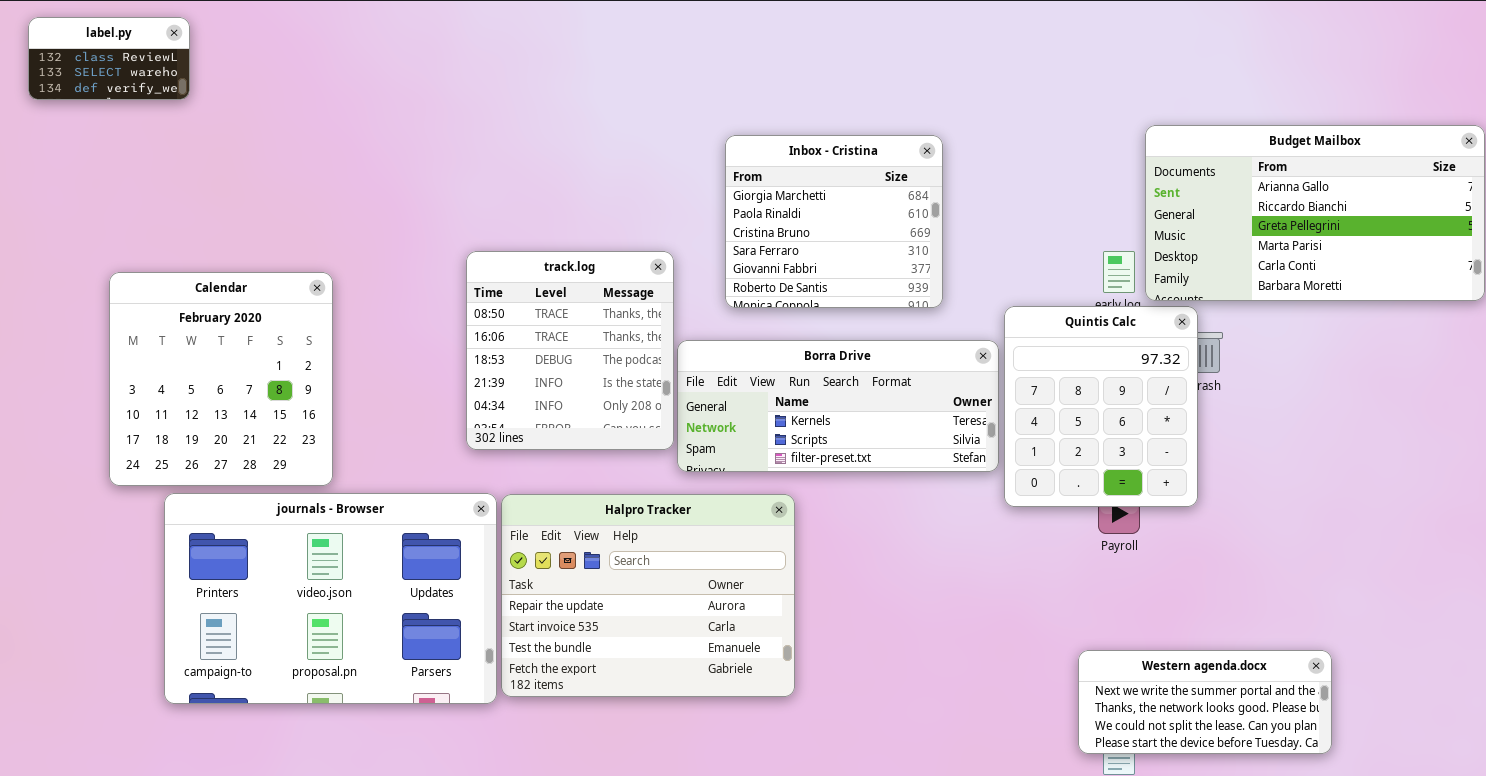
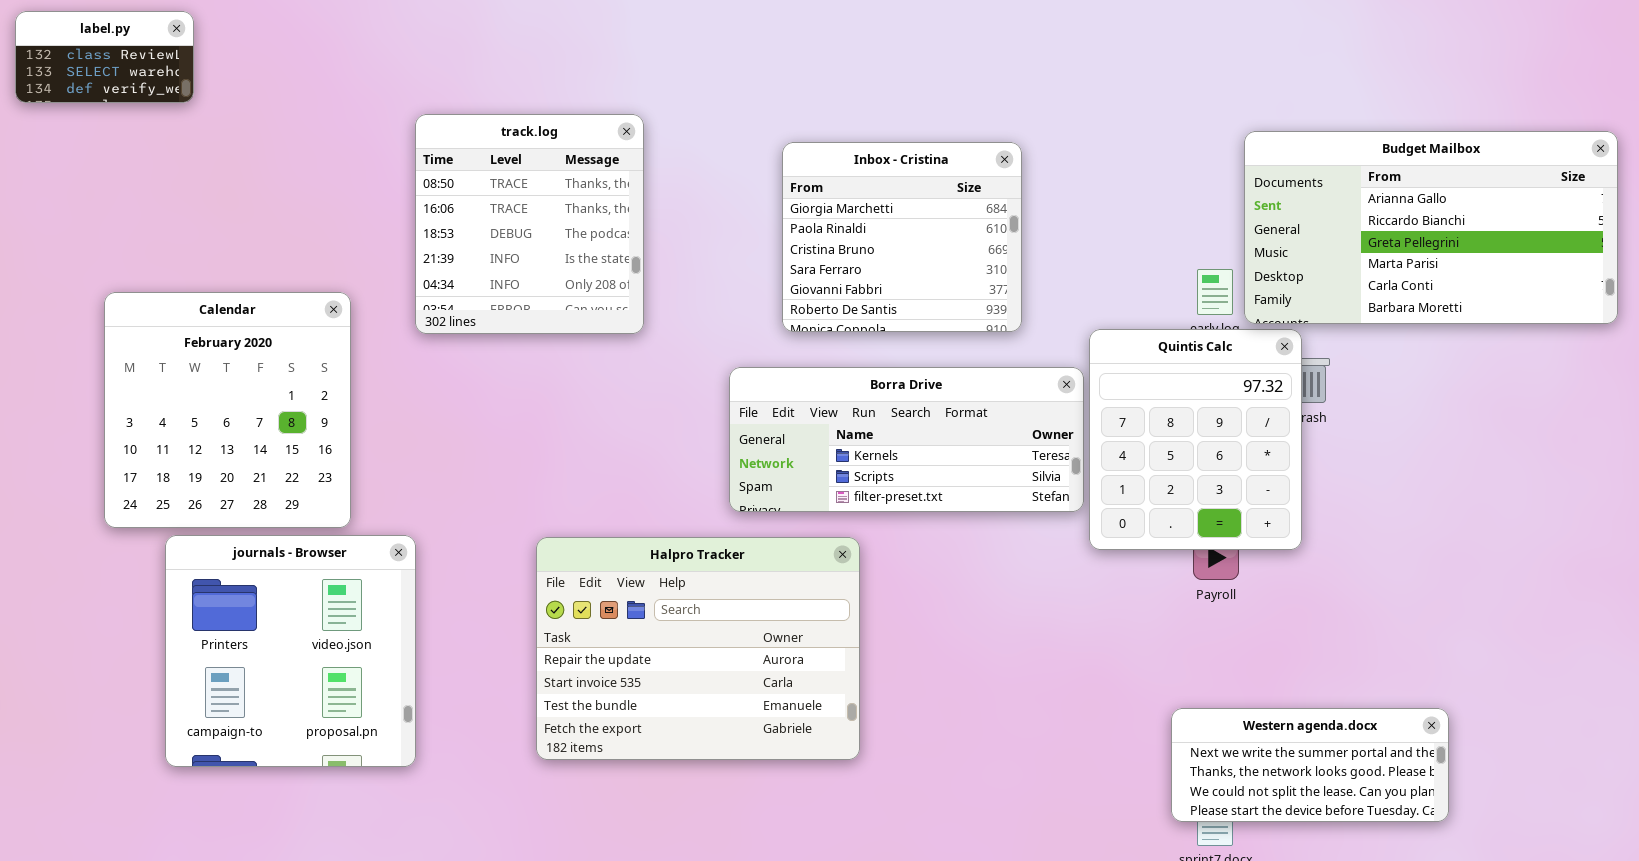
track.log: [466,251,674,450] -> [415,114,644,334], moved
journals - Browser: [164,493,497,704] -> [165,535,416,767], resized

